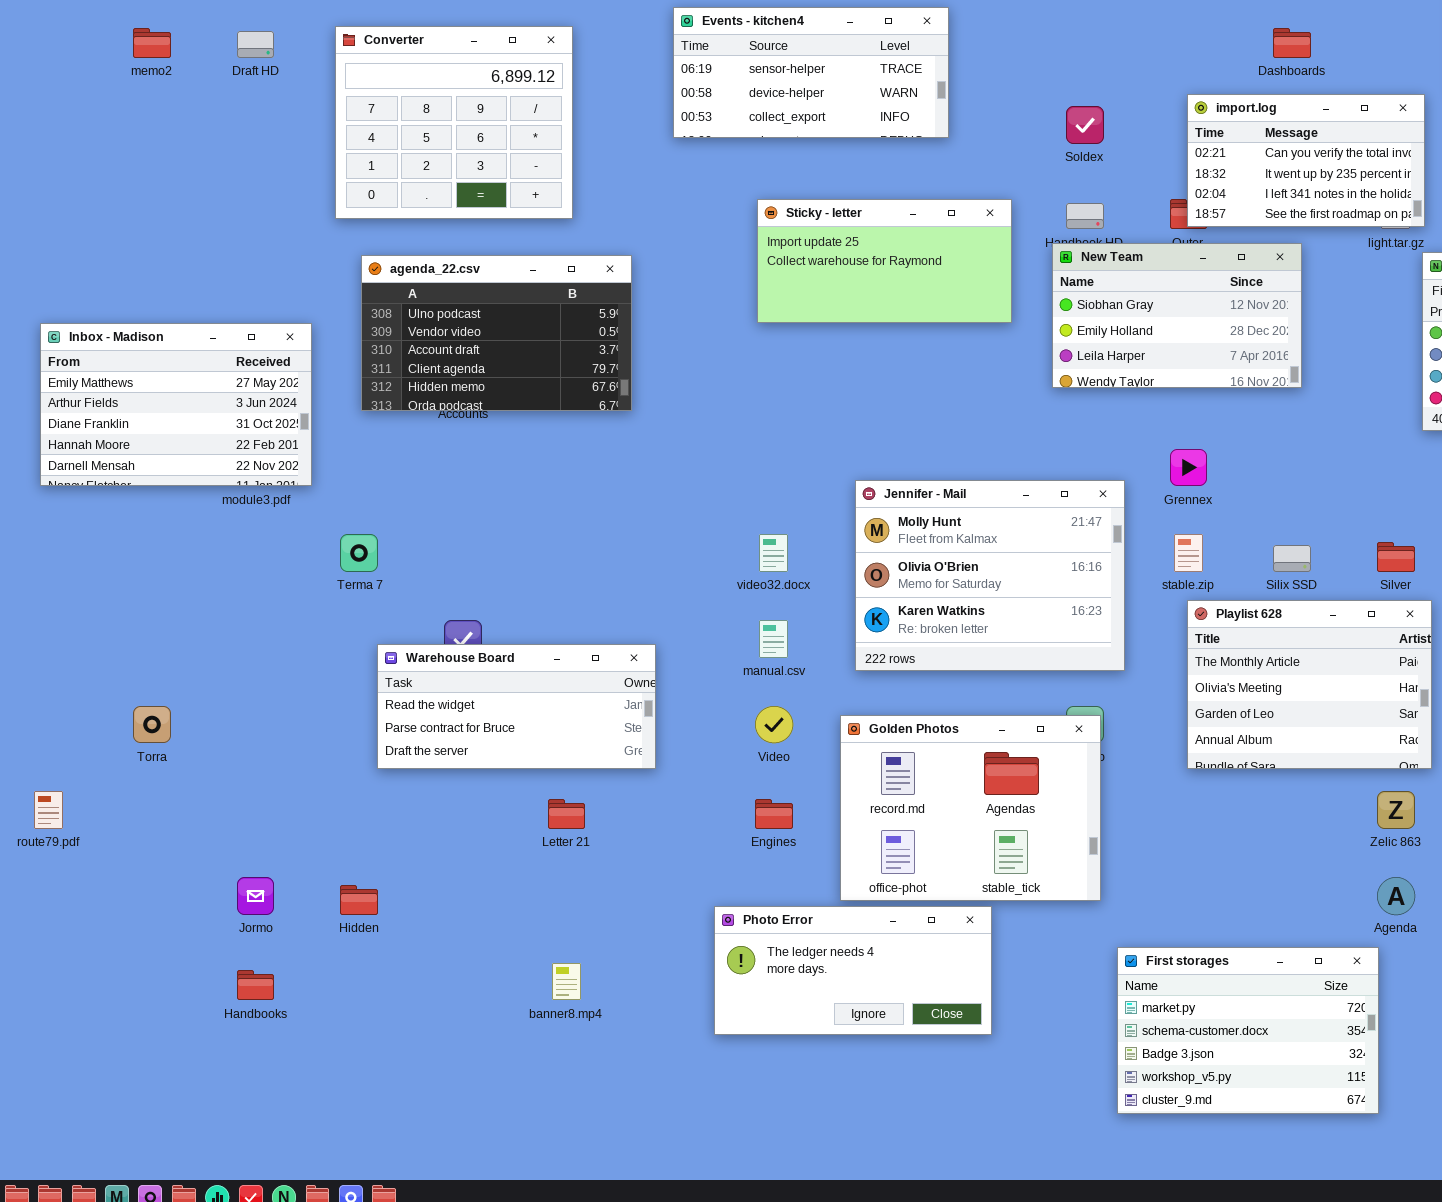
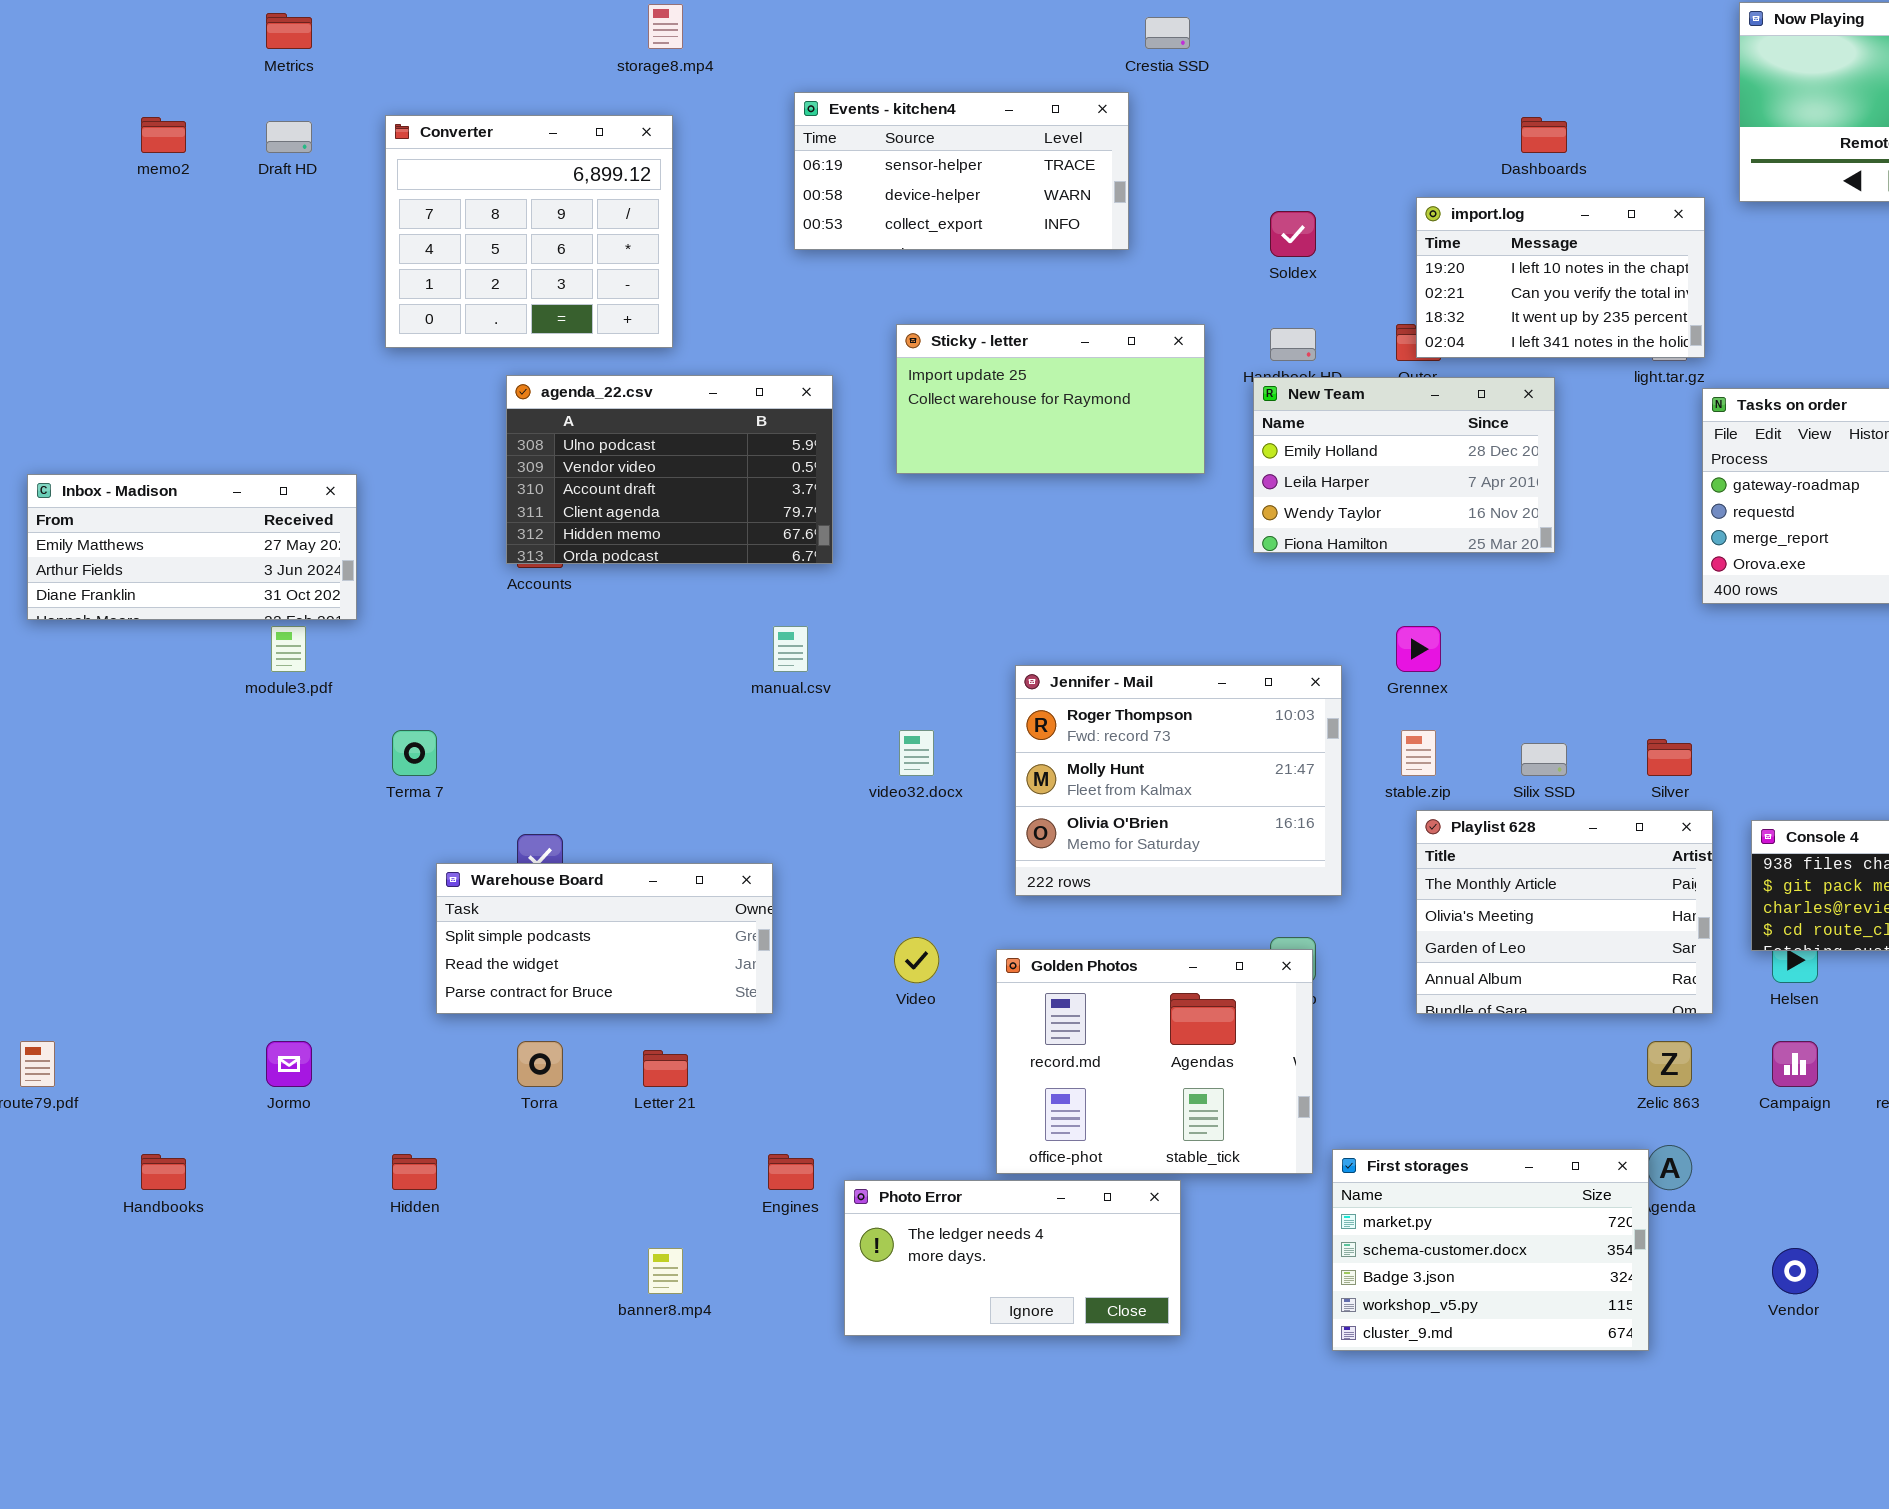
import.log: [1187,94,1425,227] -> [1416,197,1705,358], scrolled up 1 row
New Team: [1052,243,1302,388] -> [1253,377,1555,553], scrolled down 1 row
agenda_22.csv: [361,255,632,411] -> [506,375,833,564], moved
Inbox - Madison: [40,323,312,486] -> [27,474,357,620], resized
Jennifer - Mail: [855,480,1125,671] -> [1015,665,1342,896], scrolled up 1 row
manual.csv: [759,620,788,658] -> [773,626,808,672], moved
Warehouse Board: [377,644,656,769] -> [436,863,773,1014], scrolled up 1 row
Torra: [133,706,171,743] -> [517,1041,563,1087], moved
Engines: [755,799,793,829] -> [768,1154,814,1190], moved
Jormo: [237,877,274,915] -> [266,1041,312,1087], moved
First storages: [1117,947,1379,1114] -> [1332,1149,1649,1351], moved
Handbooks: [237,970,274,1000] -> [141,1154,186,1190], moved

